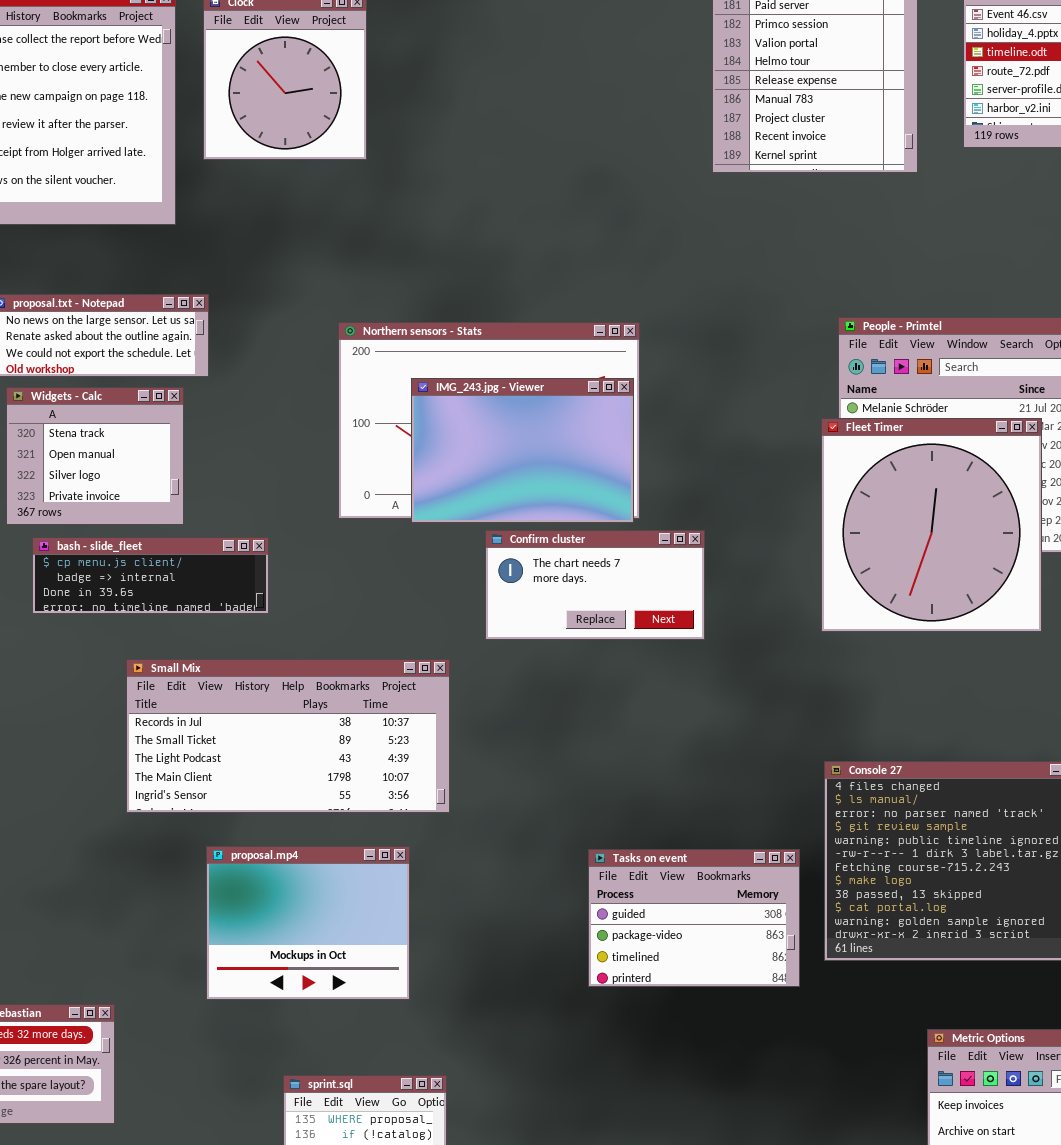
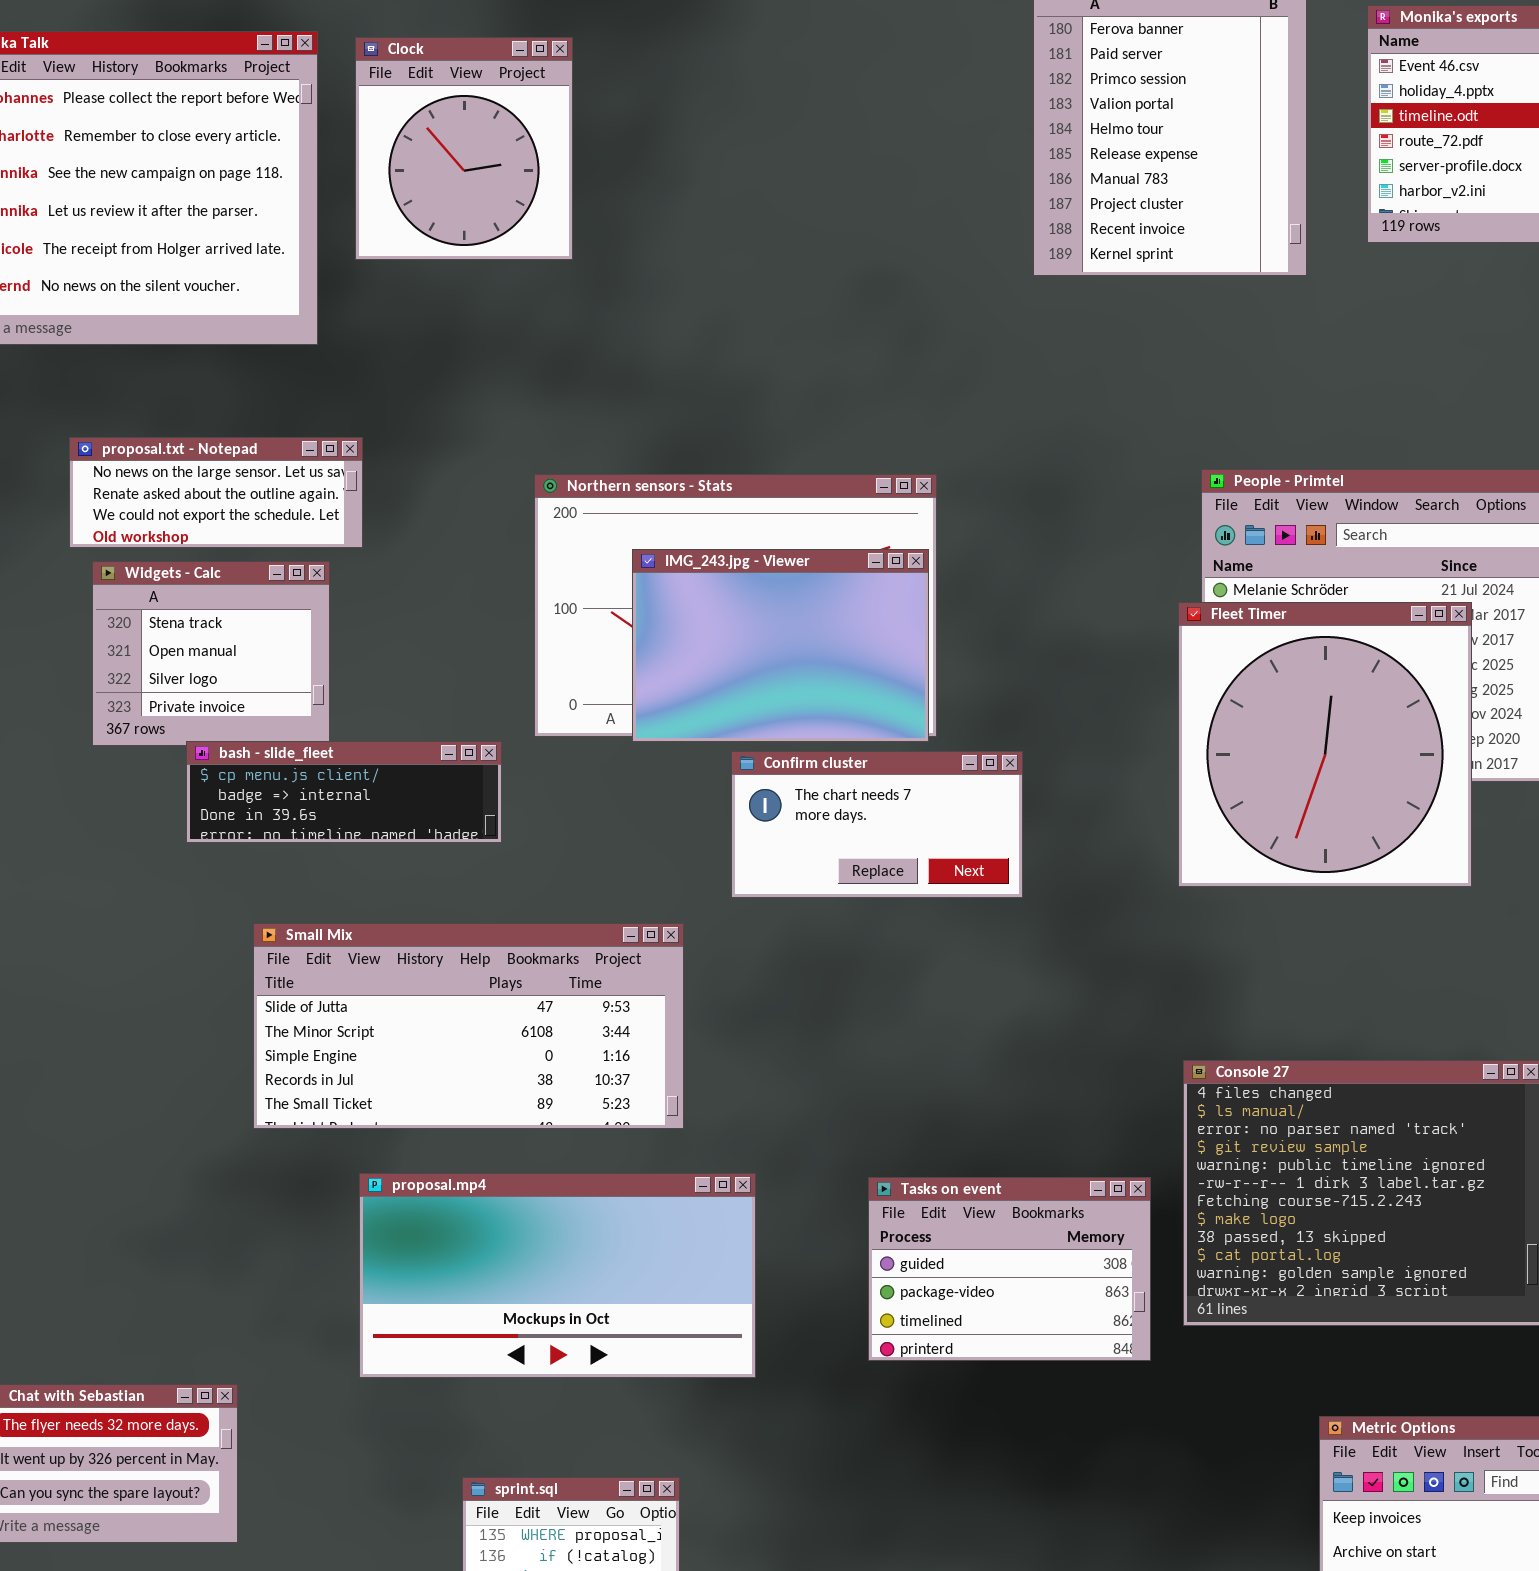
bash - slide_fleet: [32,537,269,614] -> [186,741,502,843], moved
Small Mix: [126,659,450,813] -> [253,923,684,1129], scrolled up 3 rows
proposal.mp4: [206,846,410,1000] -> [359,1173,756,1378], resized

